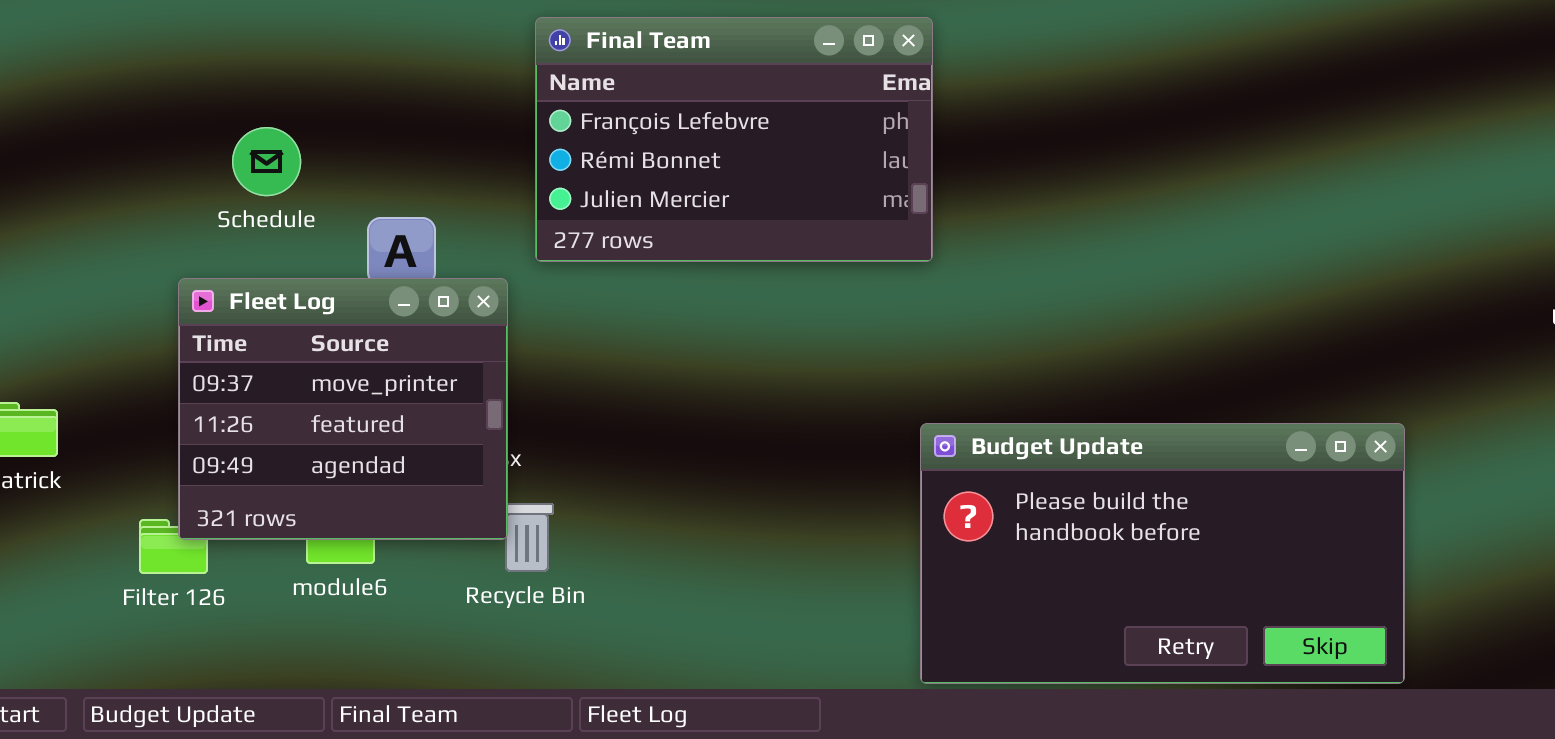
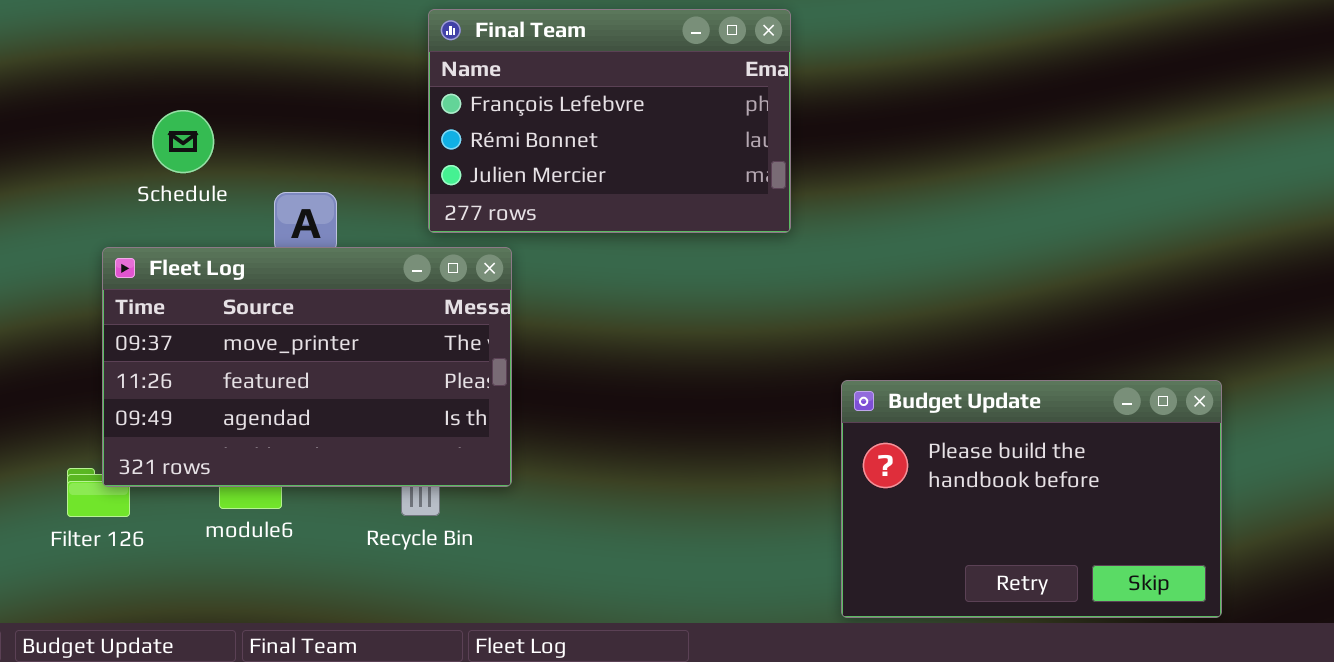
Fleet Log: [178,278,508,540] -> [102,247,512,487], resized
Budget Update: [920,423,1405,684] -> [841,380,1222,618], resized

